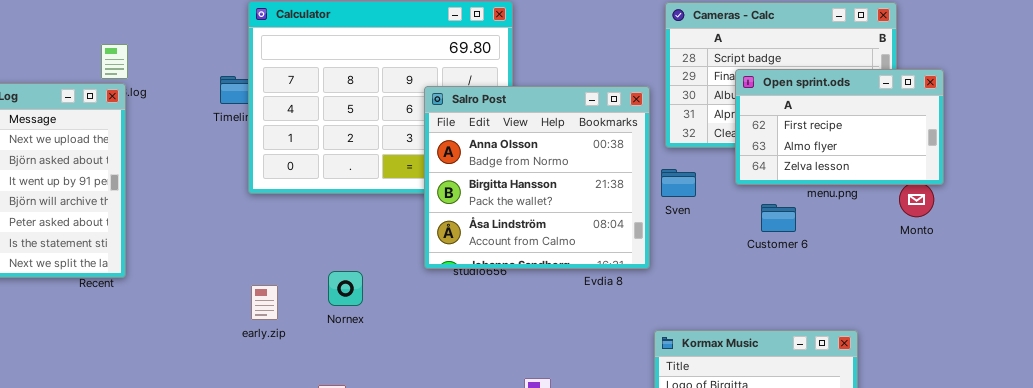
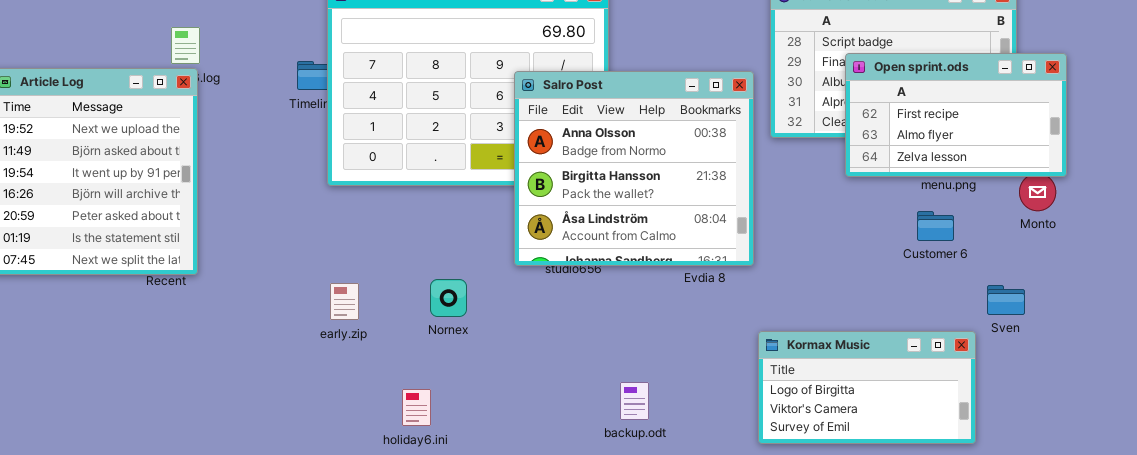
Sven: [661,169,696,197] -> [987,285,1025,315], moved
Customer 6: [761,204,796,232] -> [917,211,954,241], moved
Nornex: [328,271,363,306] -> [430,279,467,317], moved

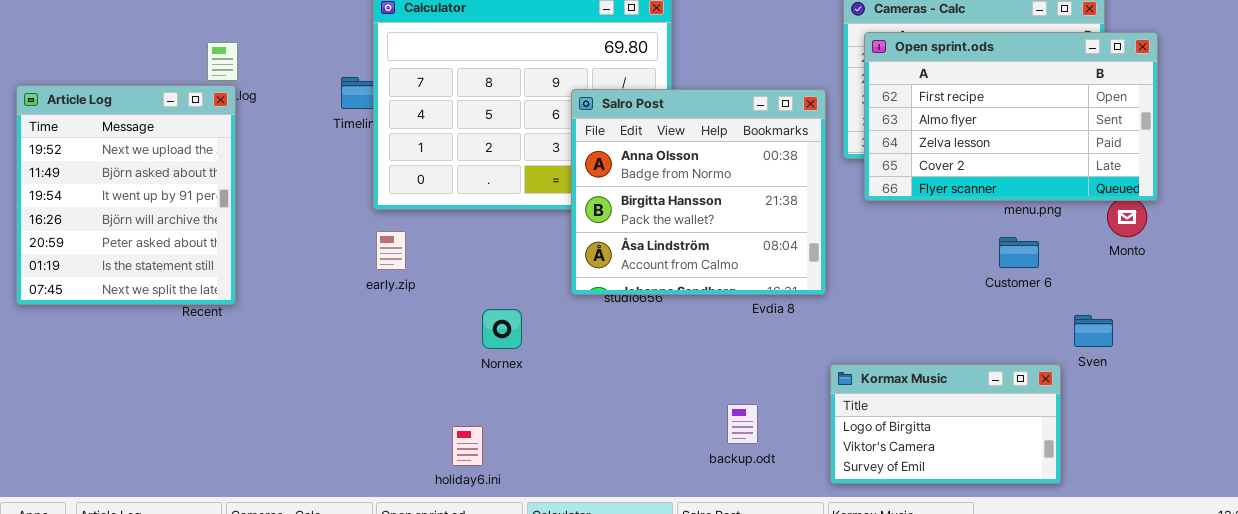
Open sprint.ods: [845,53,1067,177] -> [864,32,1158,201], resized
early.zip: [330,283,359,320] -> [376,231,406,270], moved
backup.odt: [620,382,649,420] -> [727,404,758,444], moved

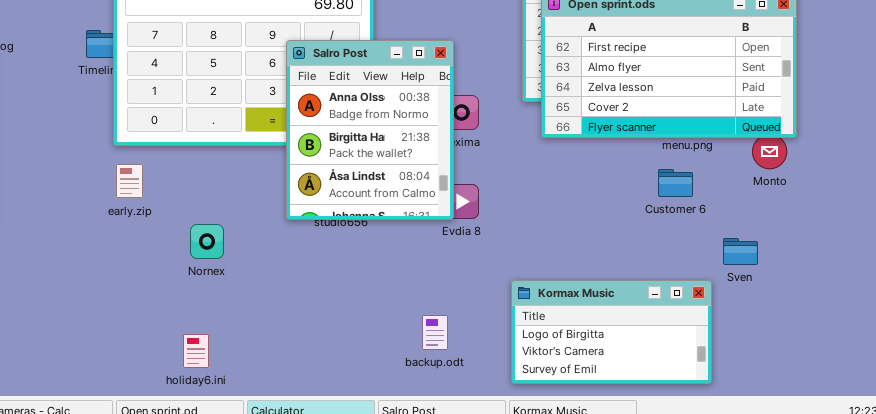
Salro Post: [571,89,826,295] -> [286,40,454,220], resized
Nornex: [482,309,522,349] -> [190,224,224,259], moved

